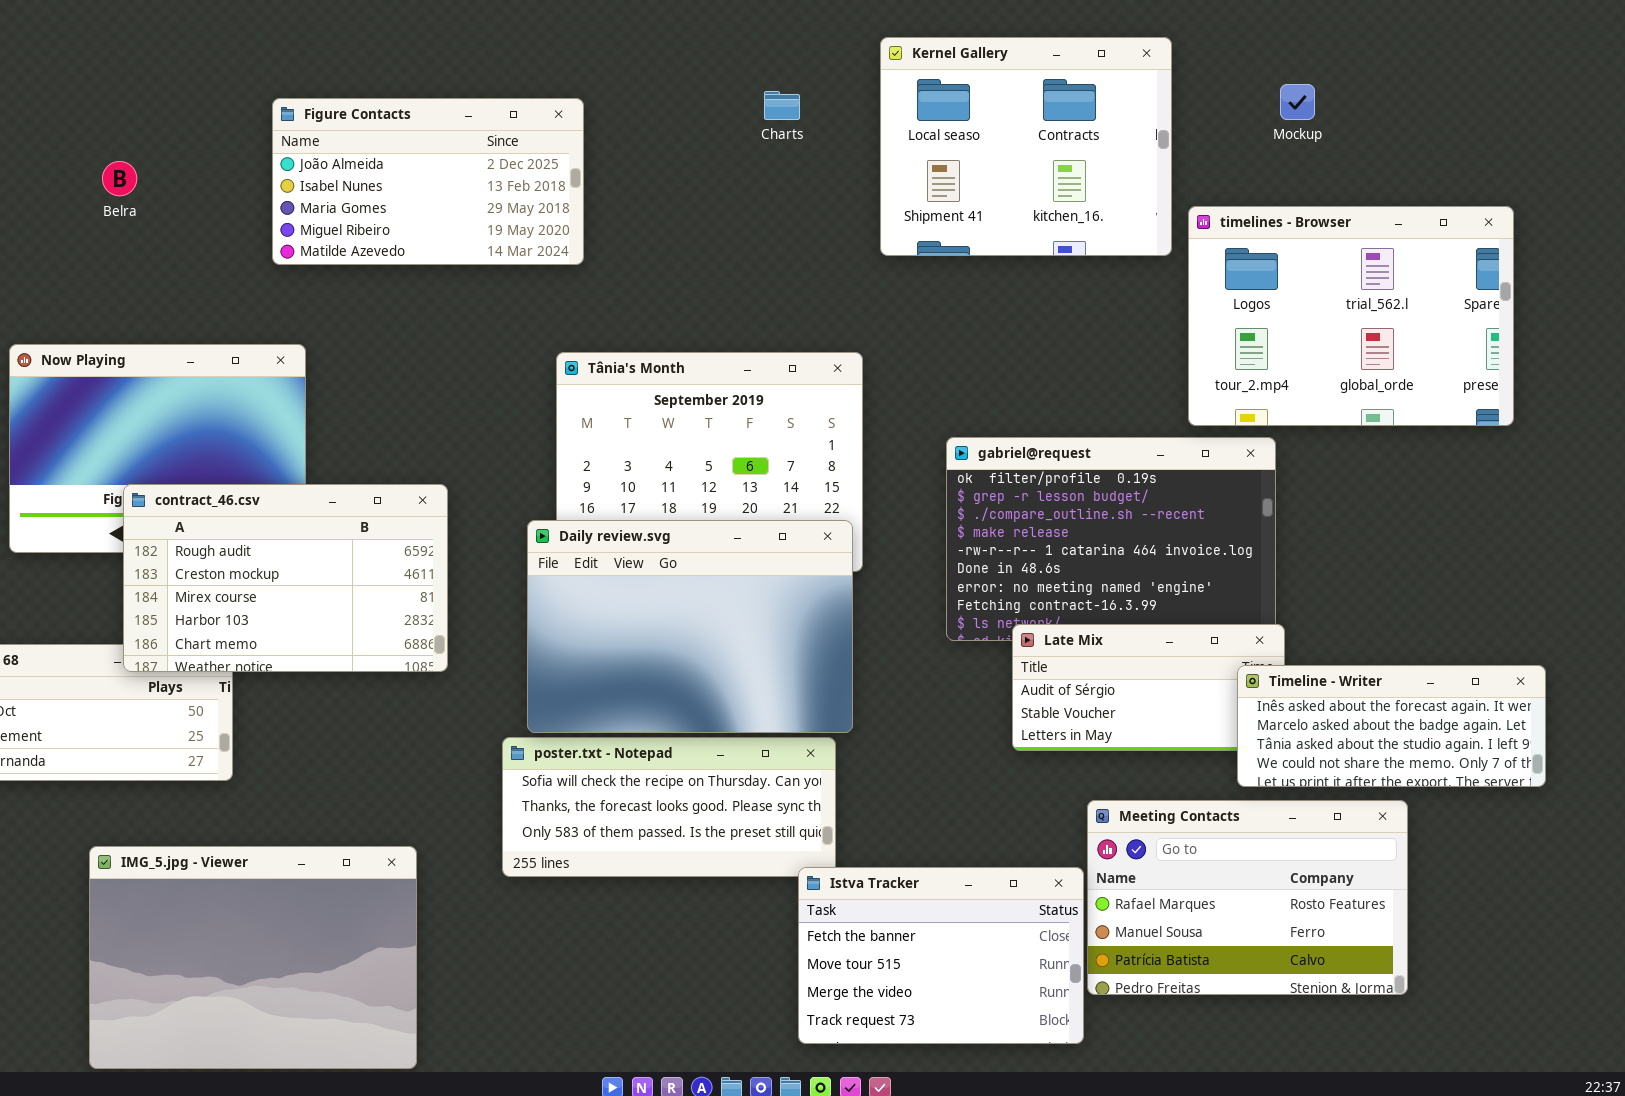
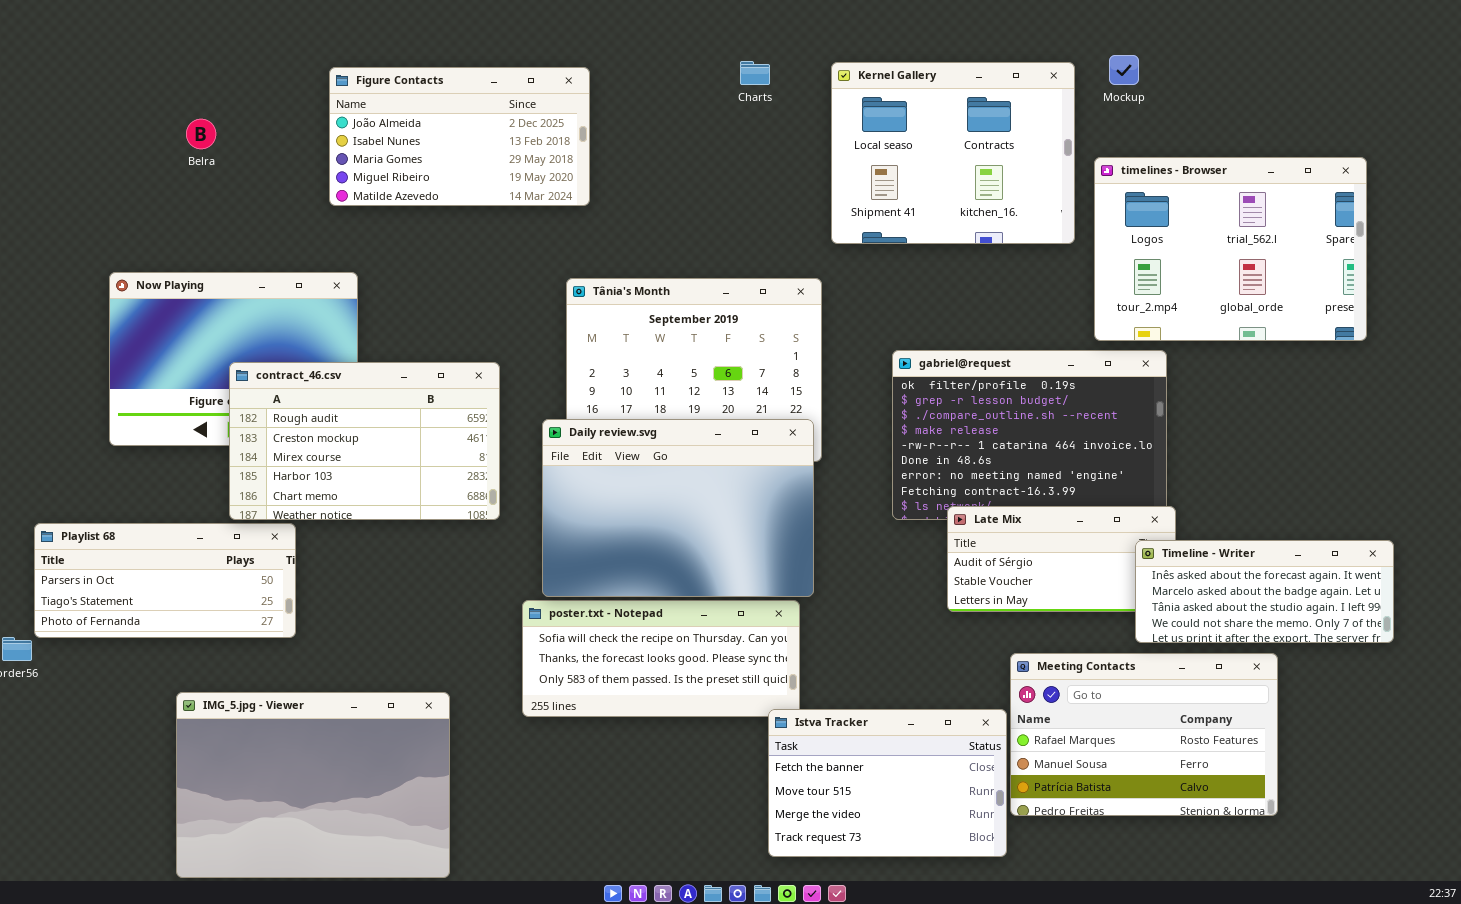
Kernel Gallery: [880,37,1172,256] -> [831,62,1075,244], moved
Mockup: [1280,84,1315,120] -> [1109,55,1139,85], moved
contract_46.csv: [123,484,448,672] -> [229,362,500,520], moved

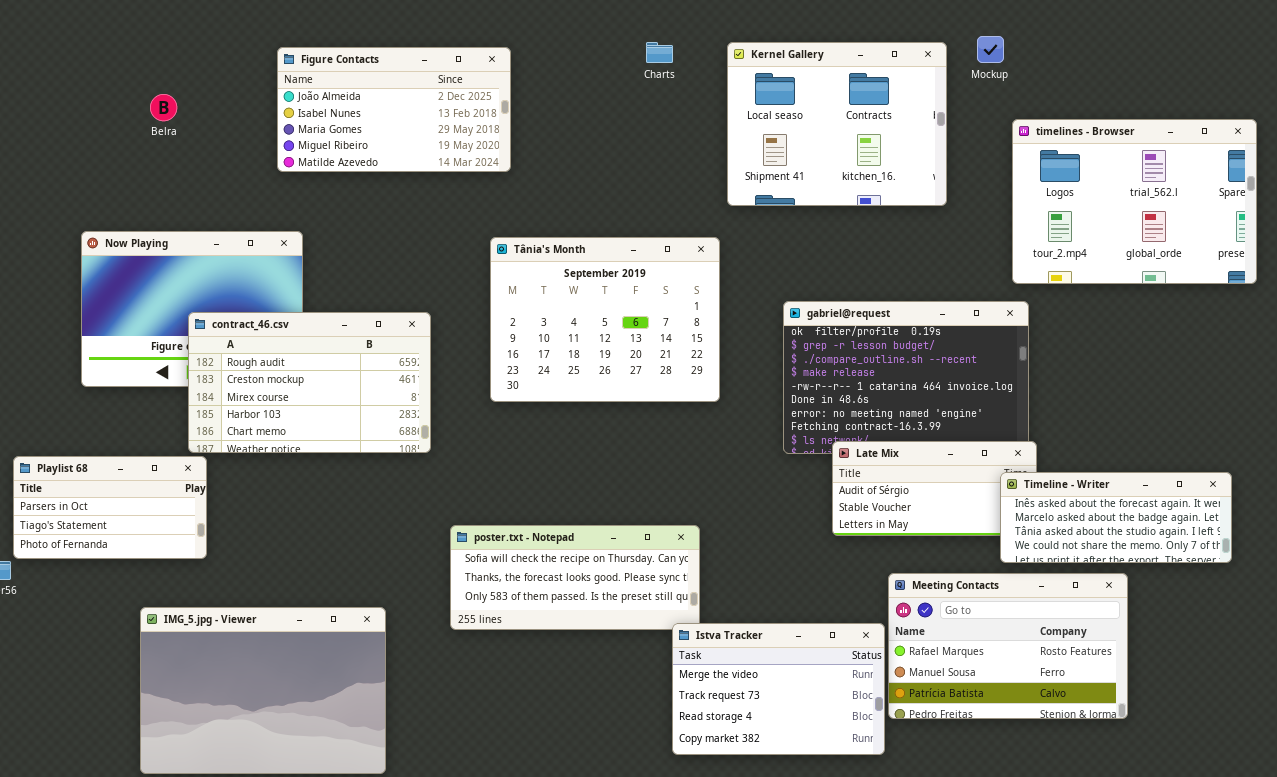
timelines - Browser: [1094,157,1367,341] -> [1012,119,1257,284], moved
Daily review.svg: [542,419,814,597] -> none, closed
Playlist 68: [34,523,296,638] -> [13,456,207,559], resized
Istva Tracker: [768,709,1007,857] -> [672,623,885,755], scrolled down 2 rows

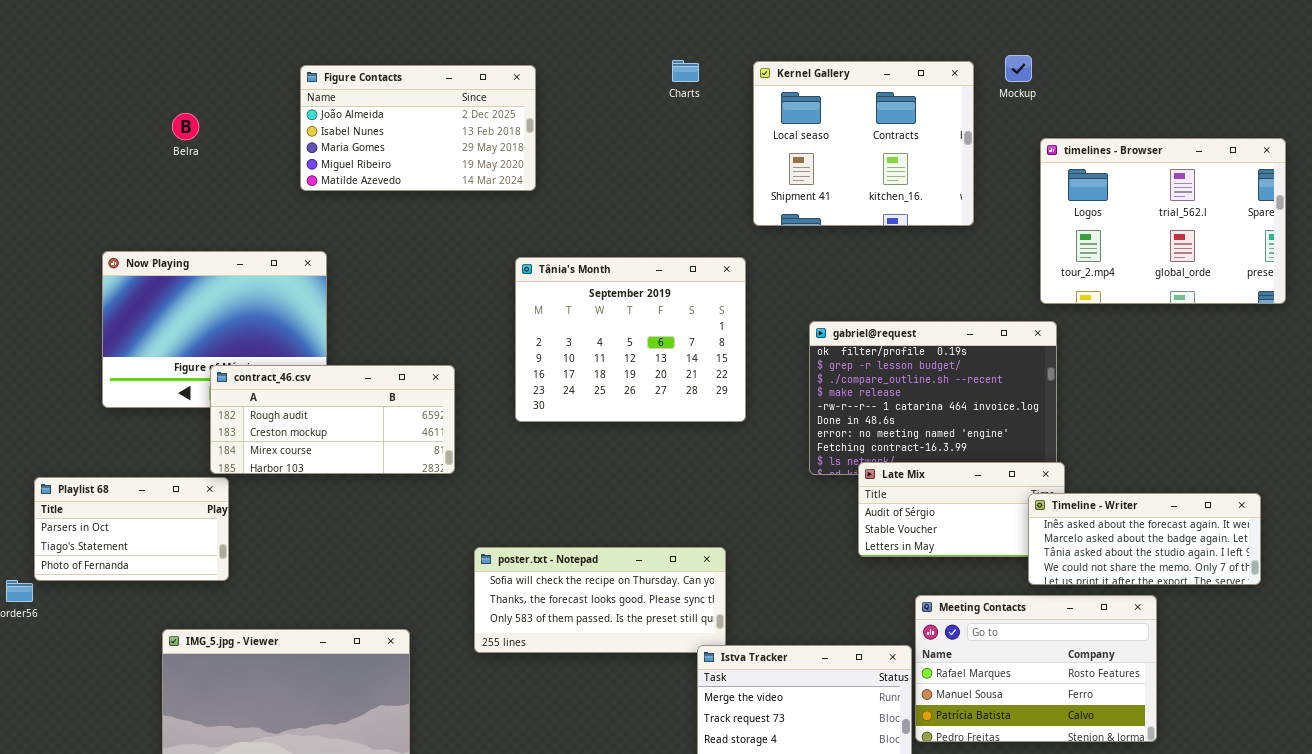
contract_46.csv: [188,312,431,453] -> [210,365,455,474], resized

